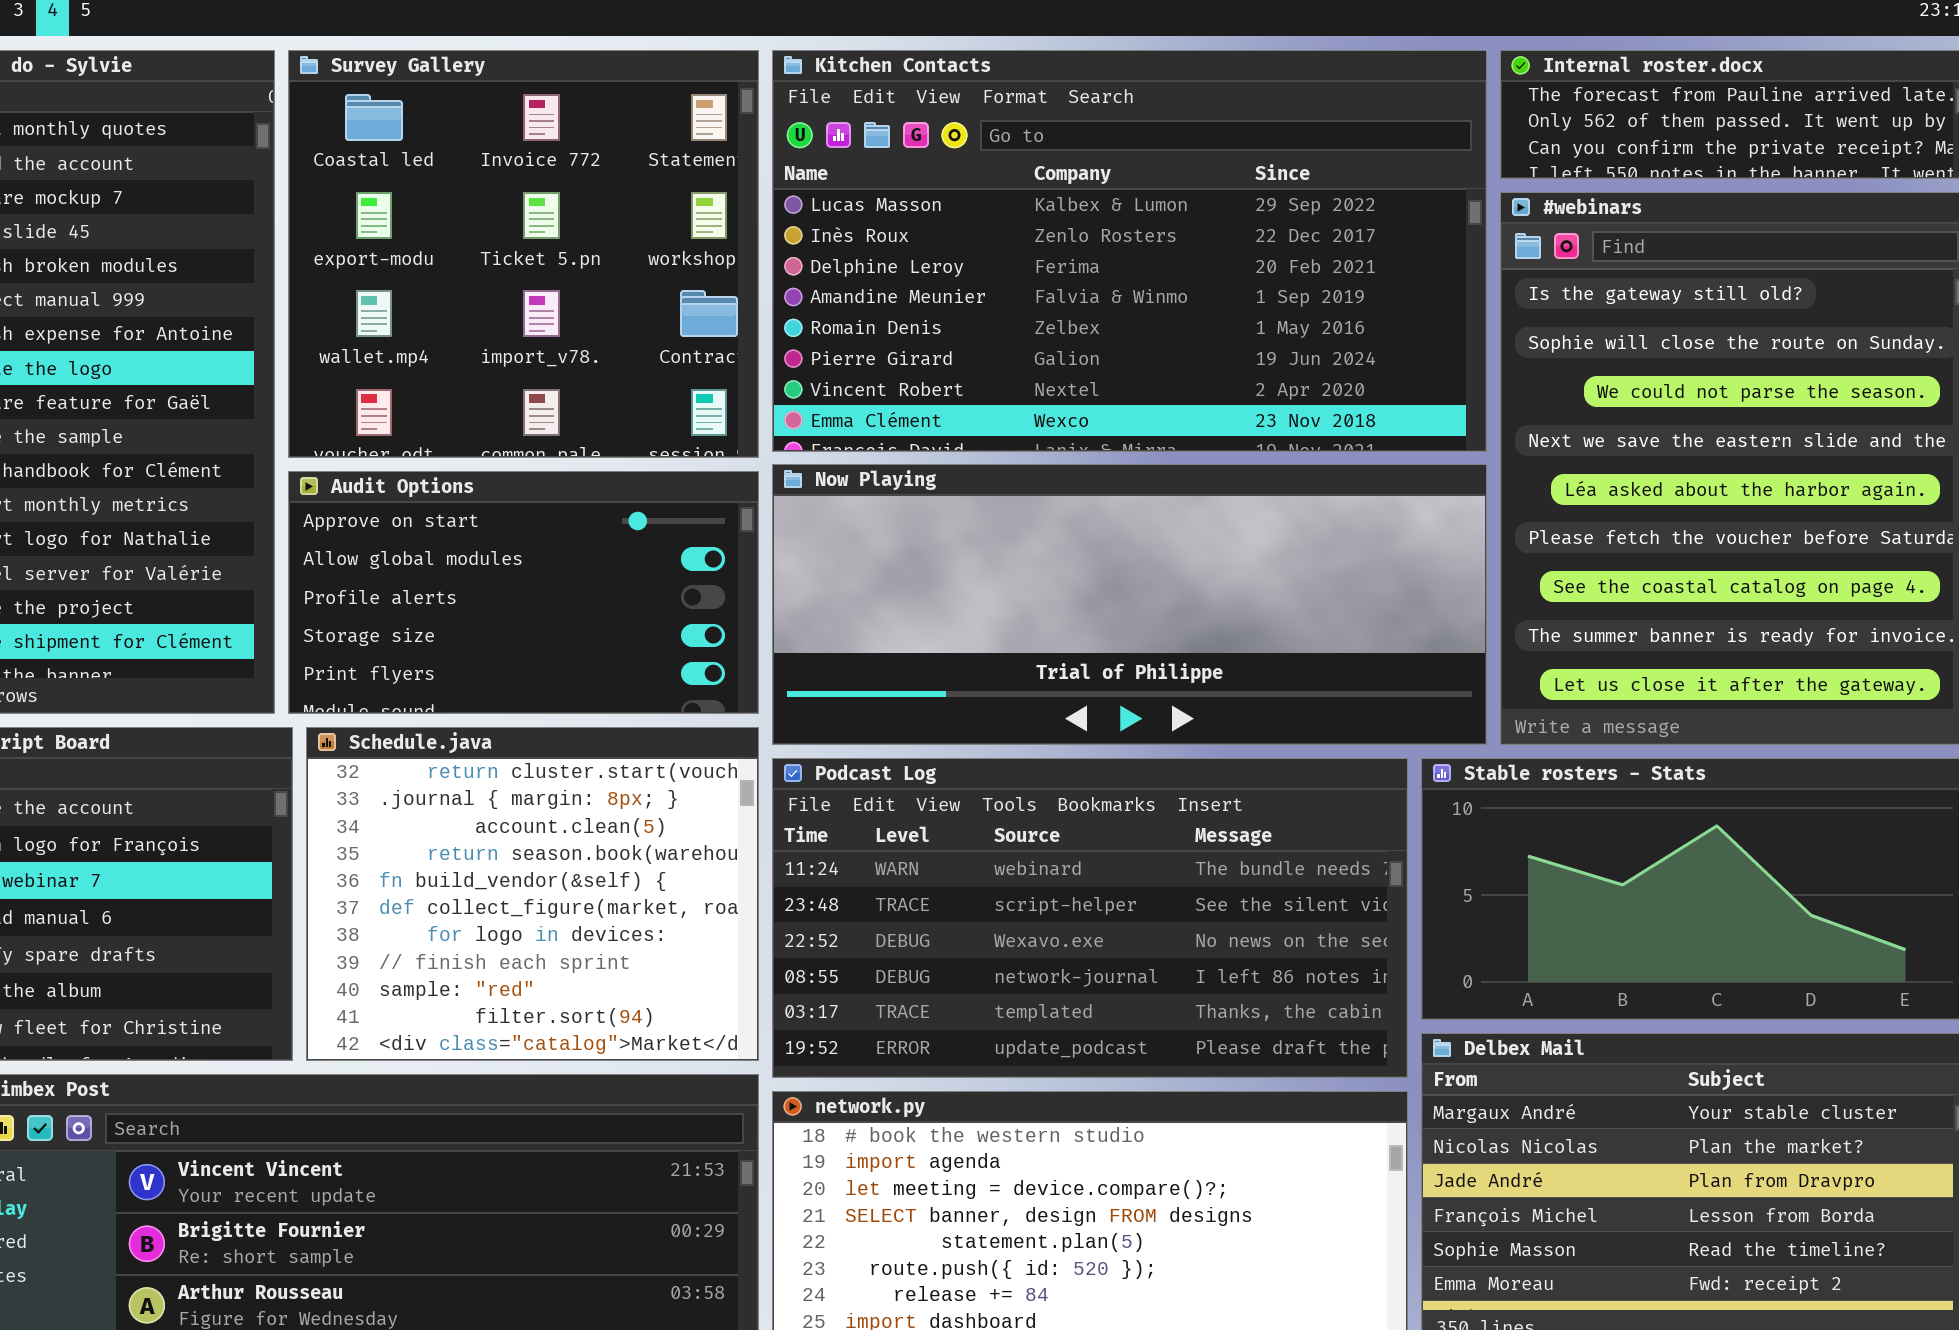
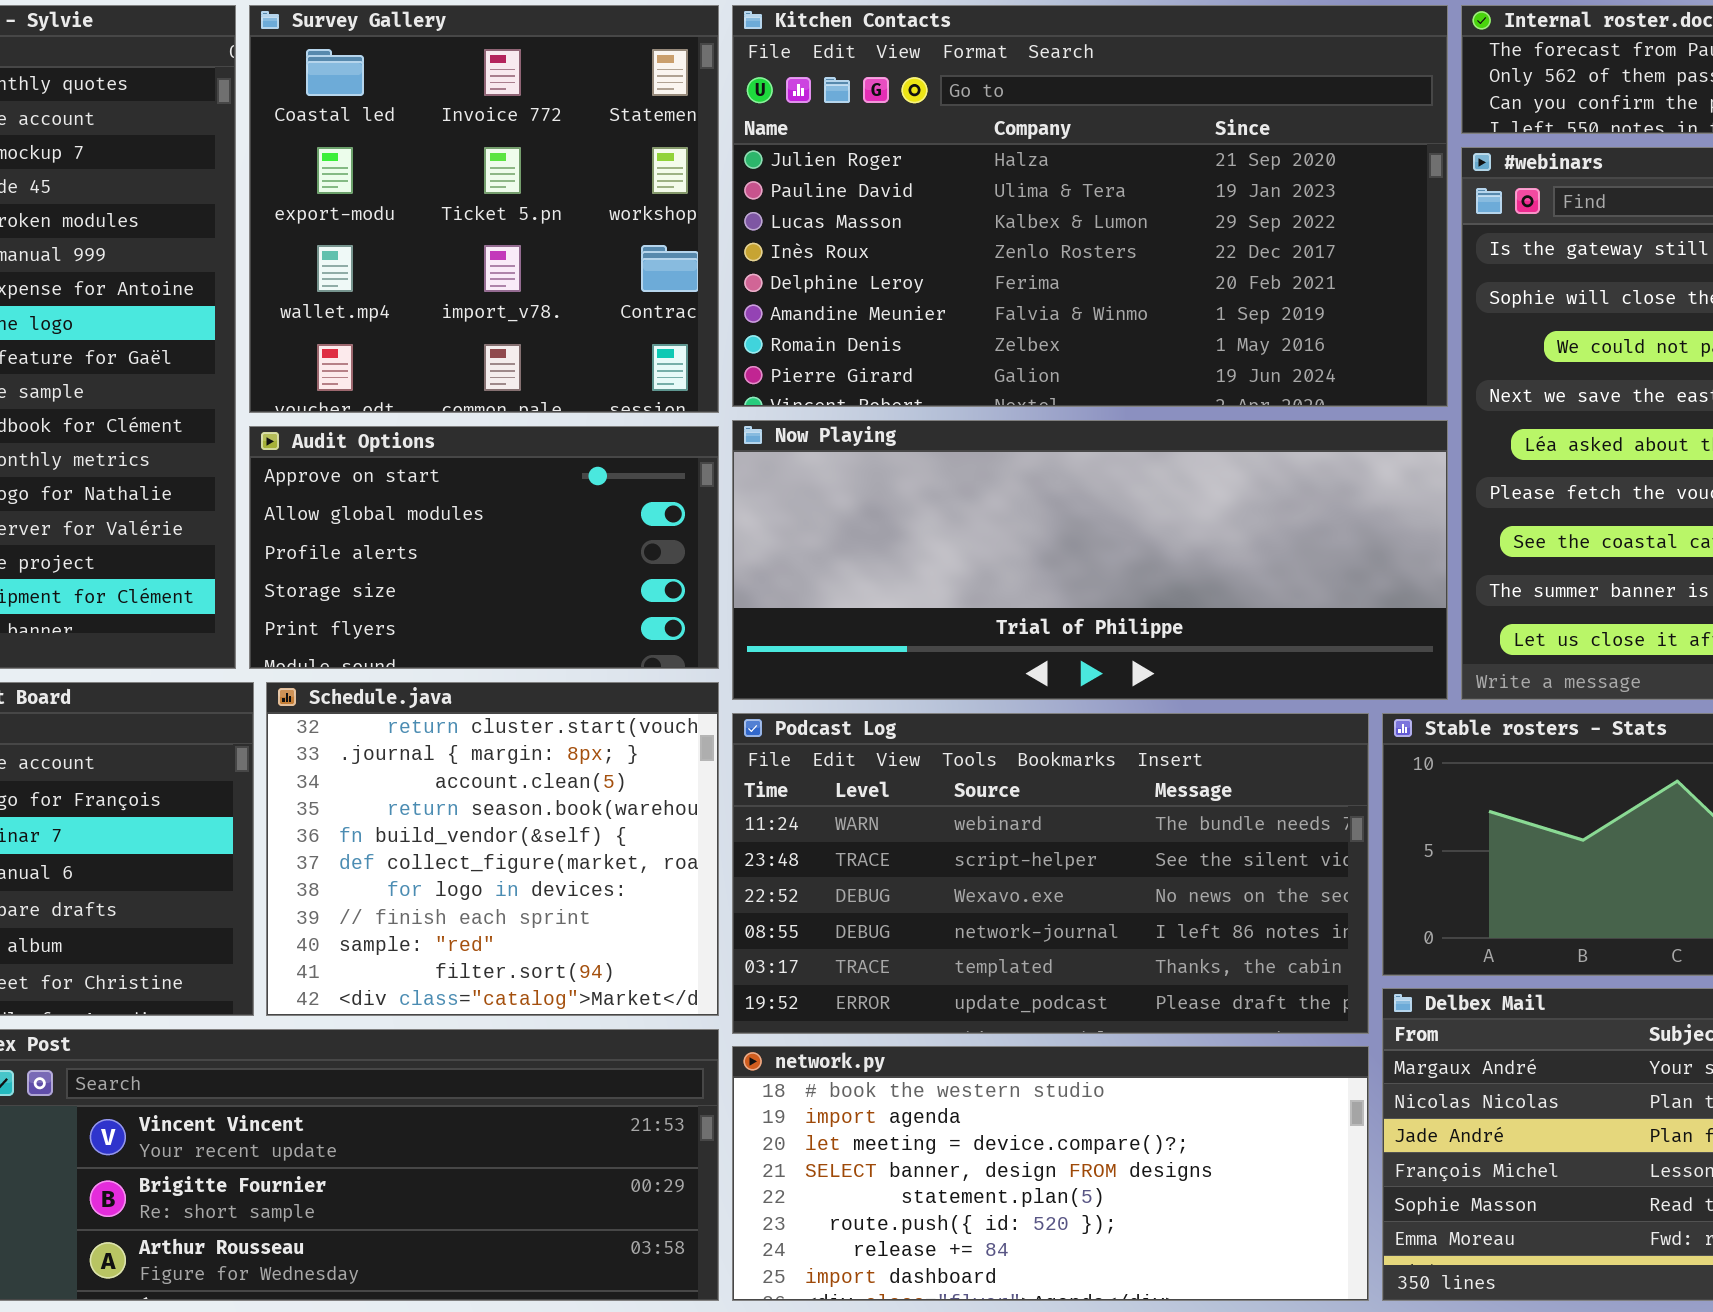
Kitchen Contacts: [772,50,1487,452] -> [732,5,1448,407], scrolled up 2 rows

